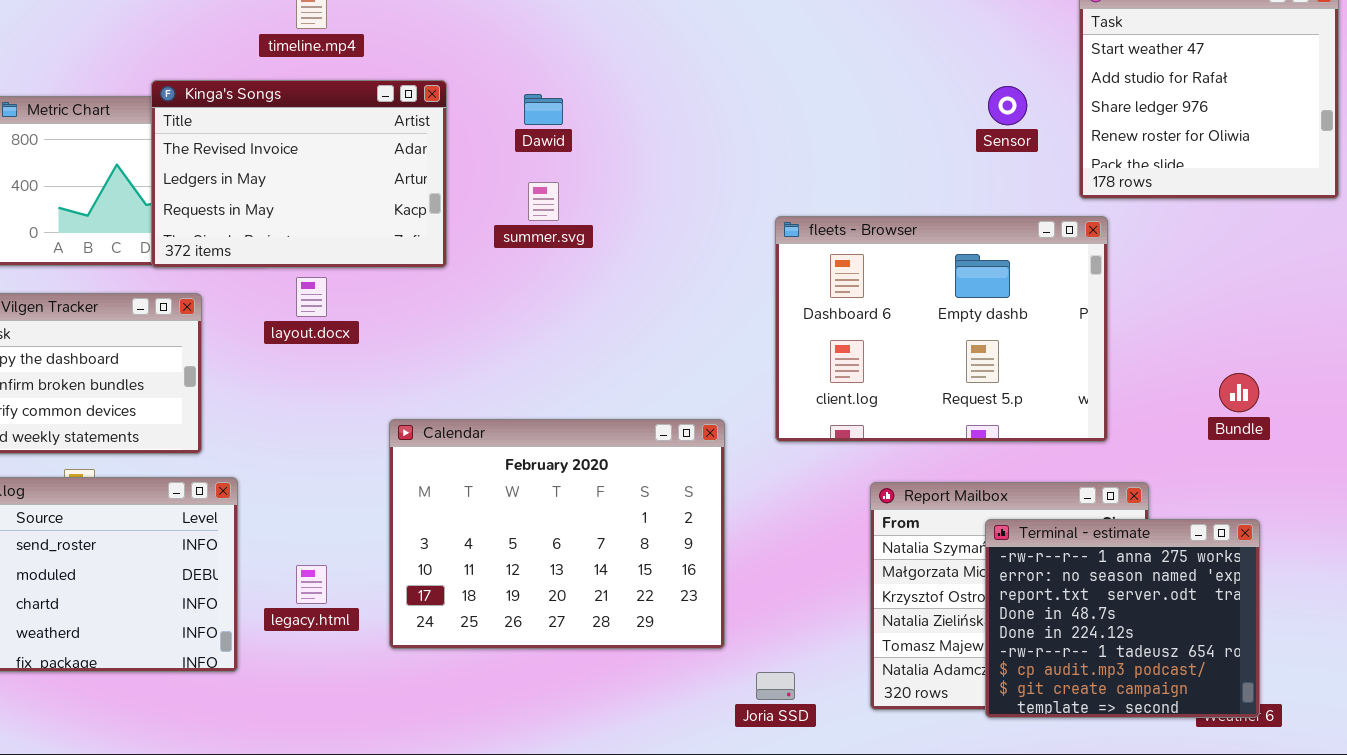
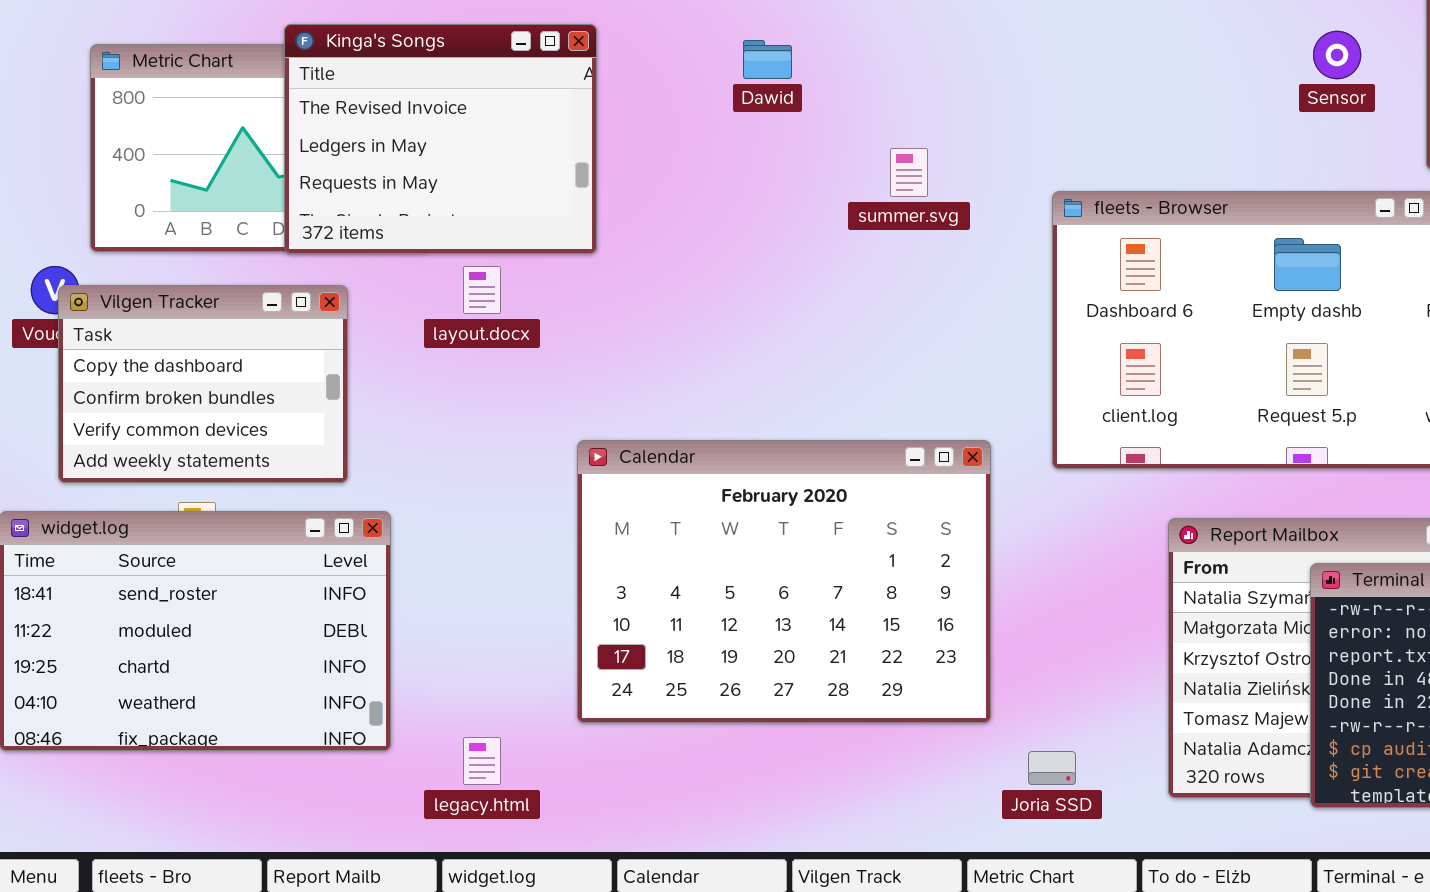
Kinga's Songs: [151,80,447,268] -> [284,24,597,254], resized
summer.svg: [528,182,559,221] -> [890,148,928,197], moved
legacy.html: [296,565,327,604] -> [463,737,501,785], moved

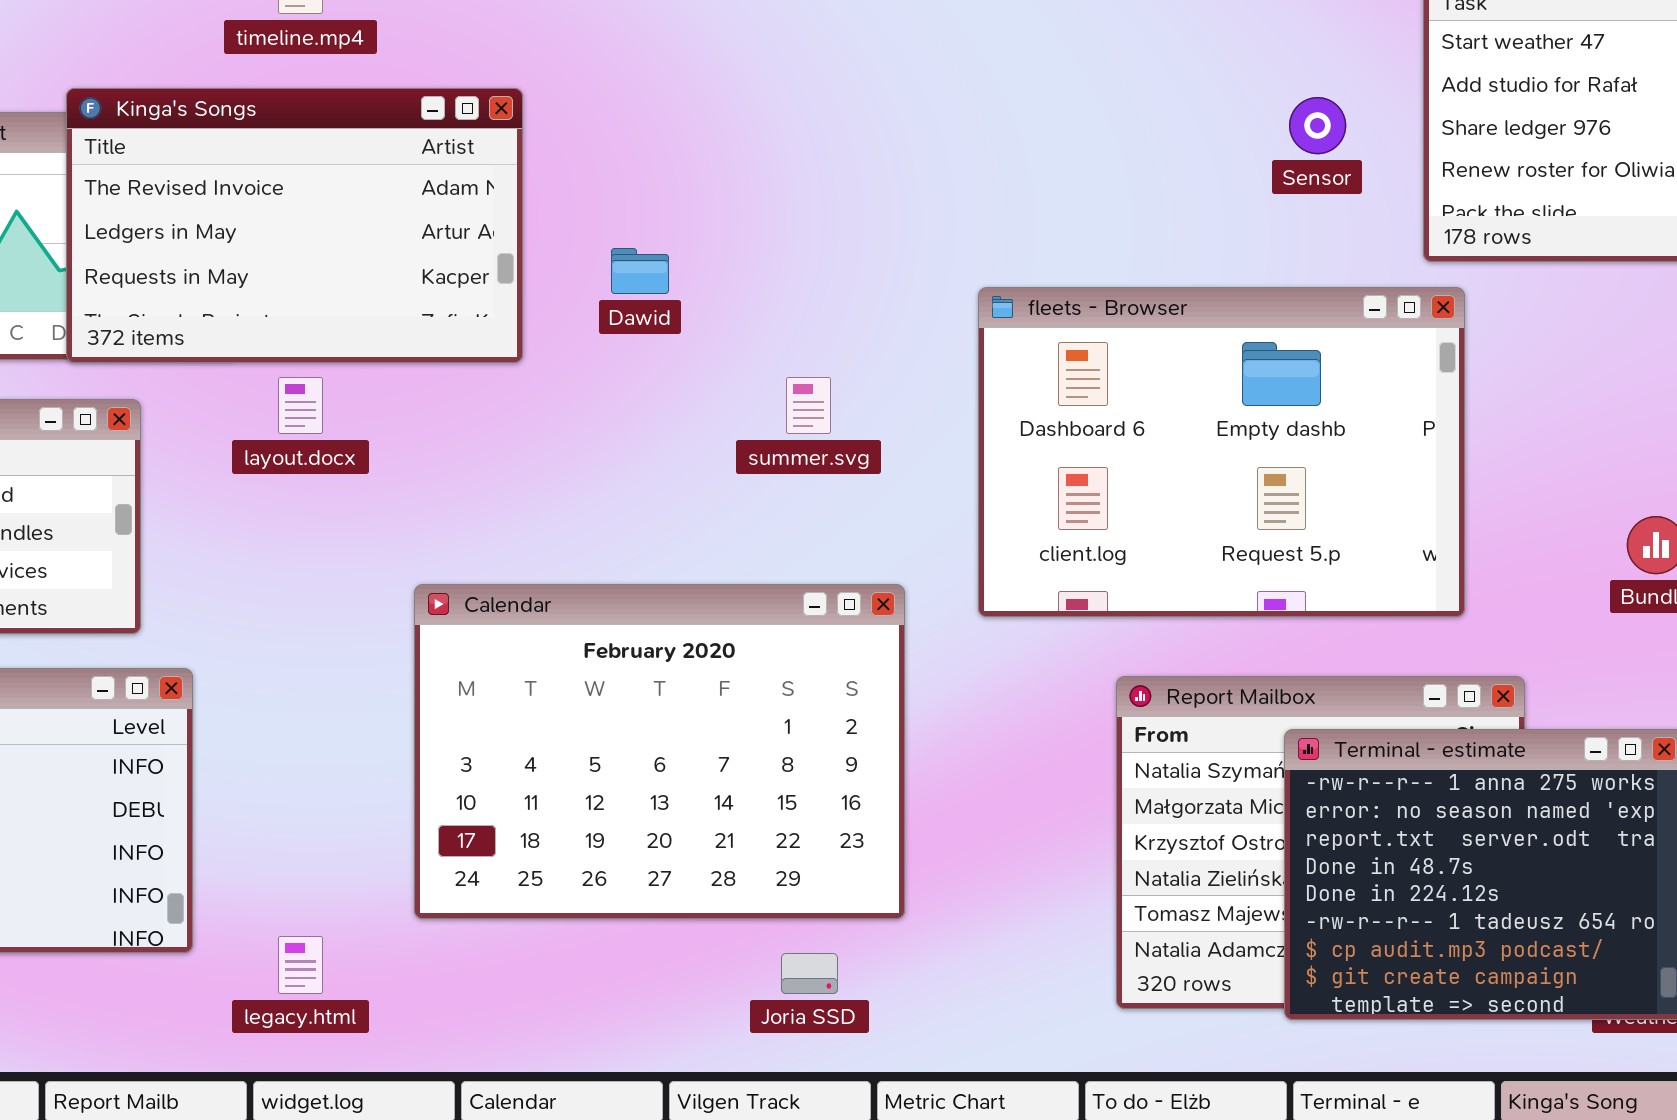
Kinga's Songs: [284,24,597,254] -> [66,88,523,363], resized
Dawid: [743,40,792,79] -> [611,248,669,294], moved
summer.svg: [890,148,928,197] -> [786,377,831,434], moved
Joria SSD: [1028,751,1076,785] -> [781,953,838,994], moved

